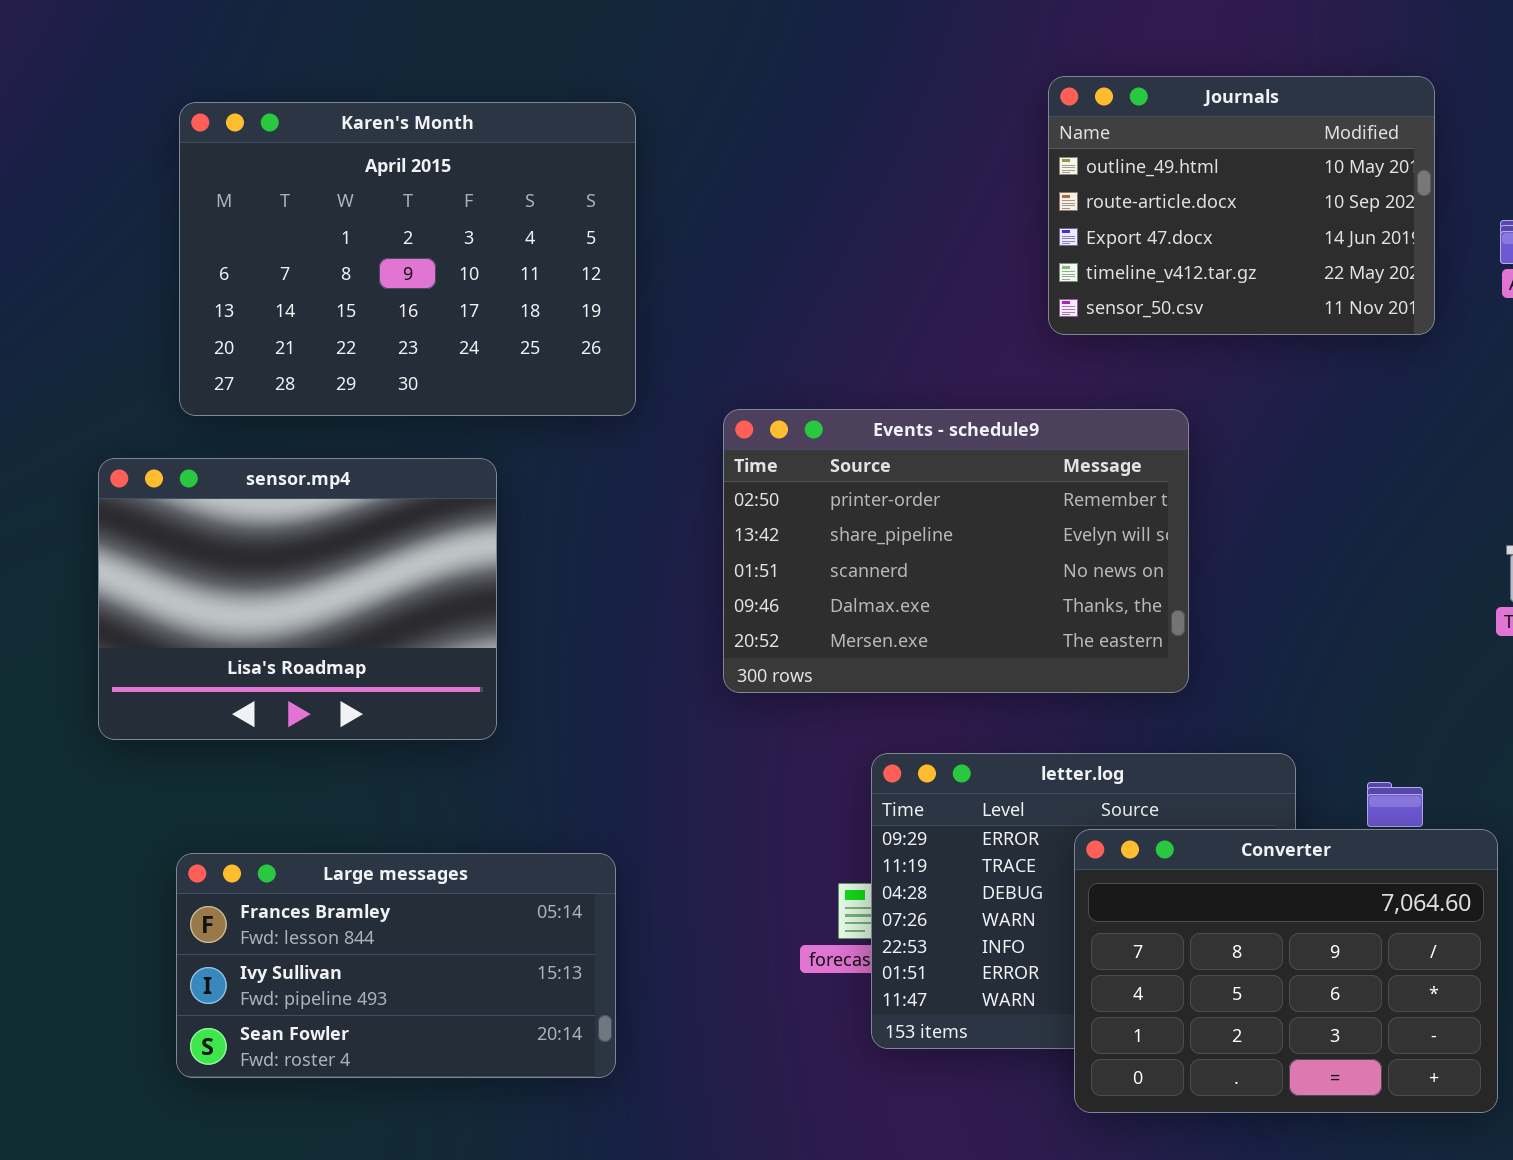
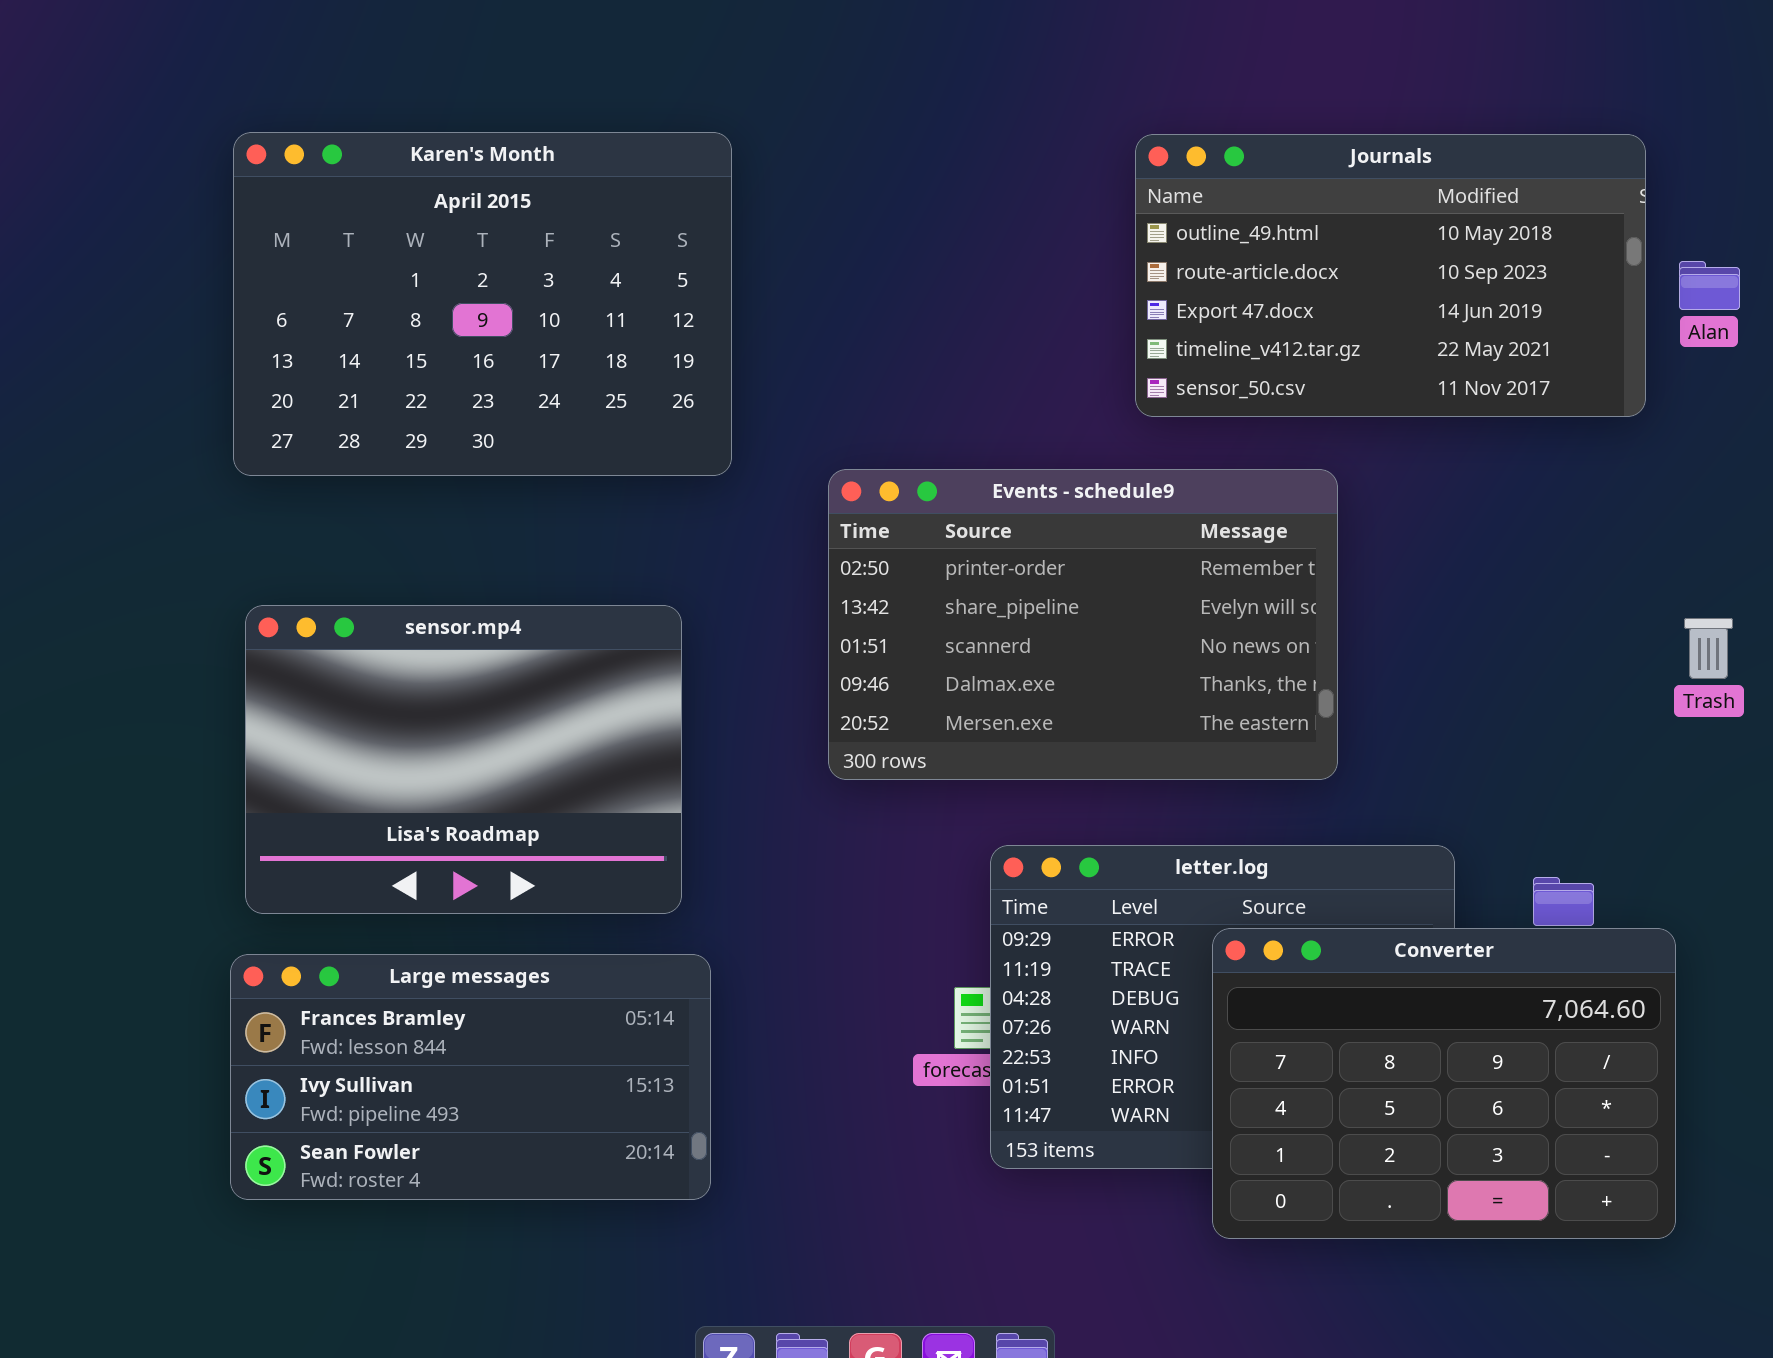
Journals: [1048,76,1435,335] -> [1135,134,1646,417], moved, resized
sensor.mp4: [98,458,497,740] -> [245,605,682,914], moved

